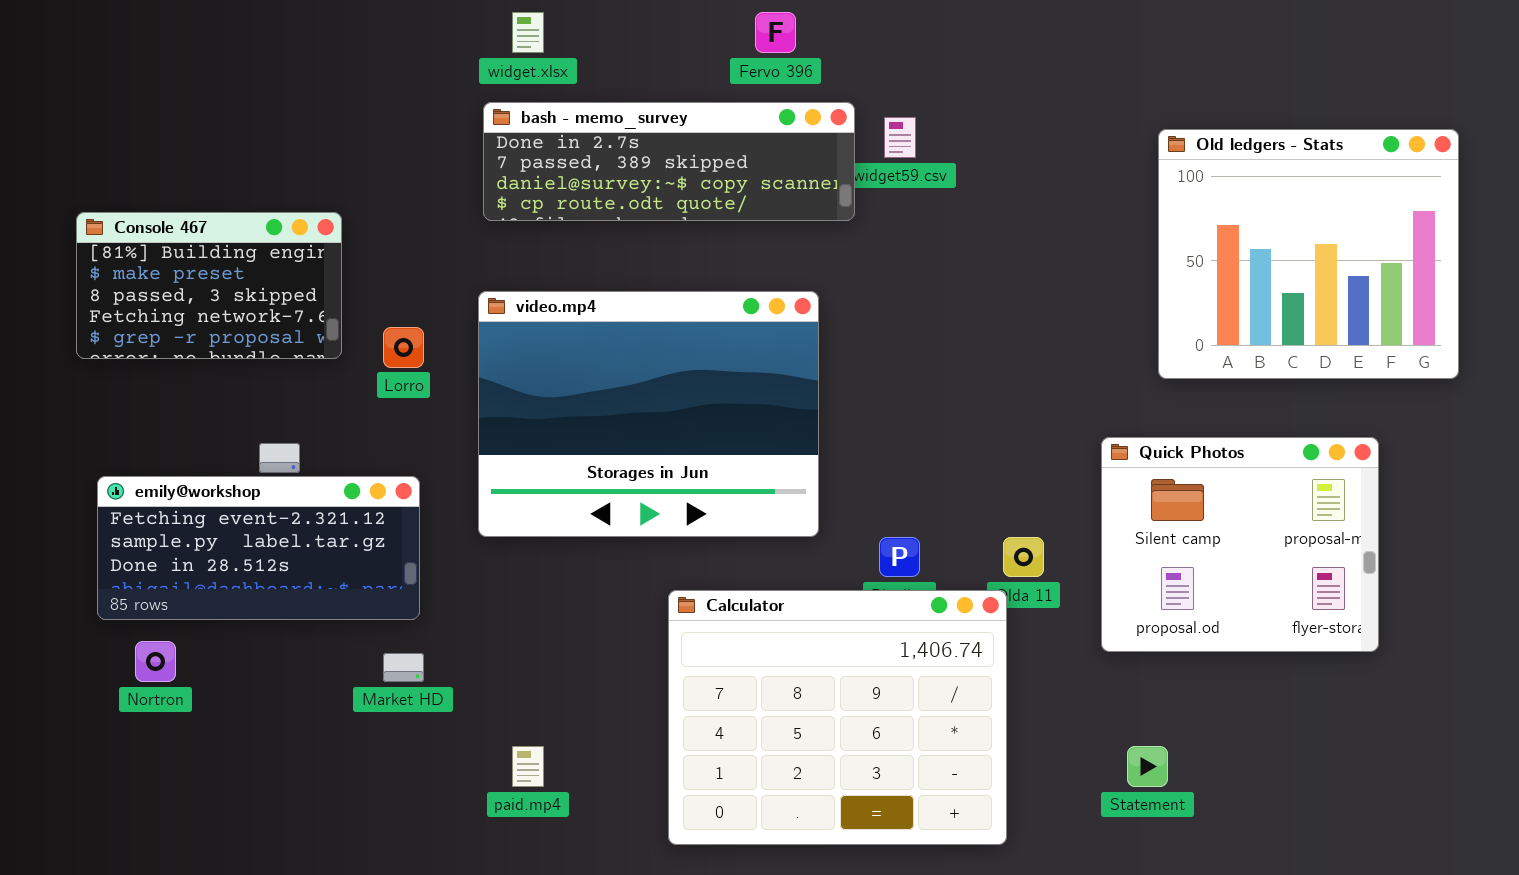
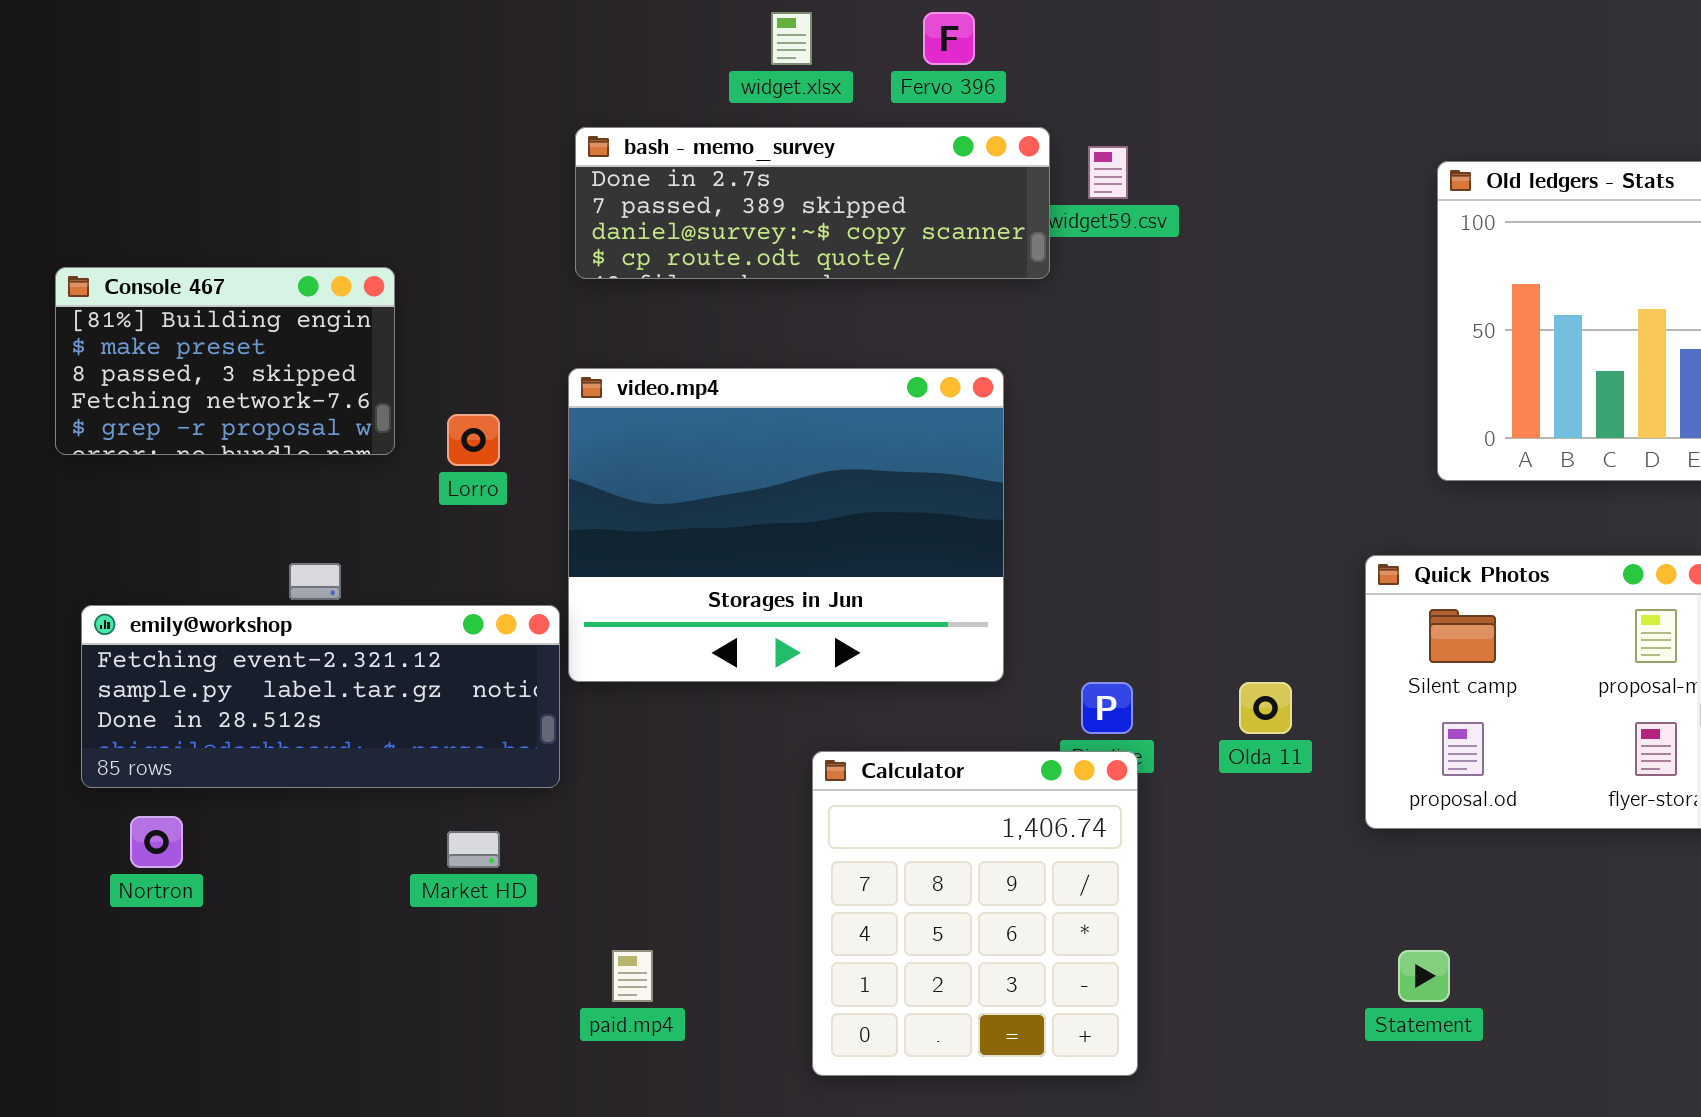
widget.xlsx: [512,12,544,53] -> [771,12,812,65], moved
emily@workshop: [97,476,420,620] -> [81,605,560,788], resized
Calculator: [668,590,1007,845] -> [812,751,1138,1076], resized

